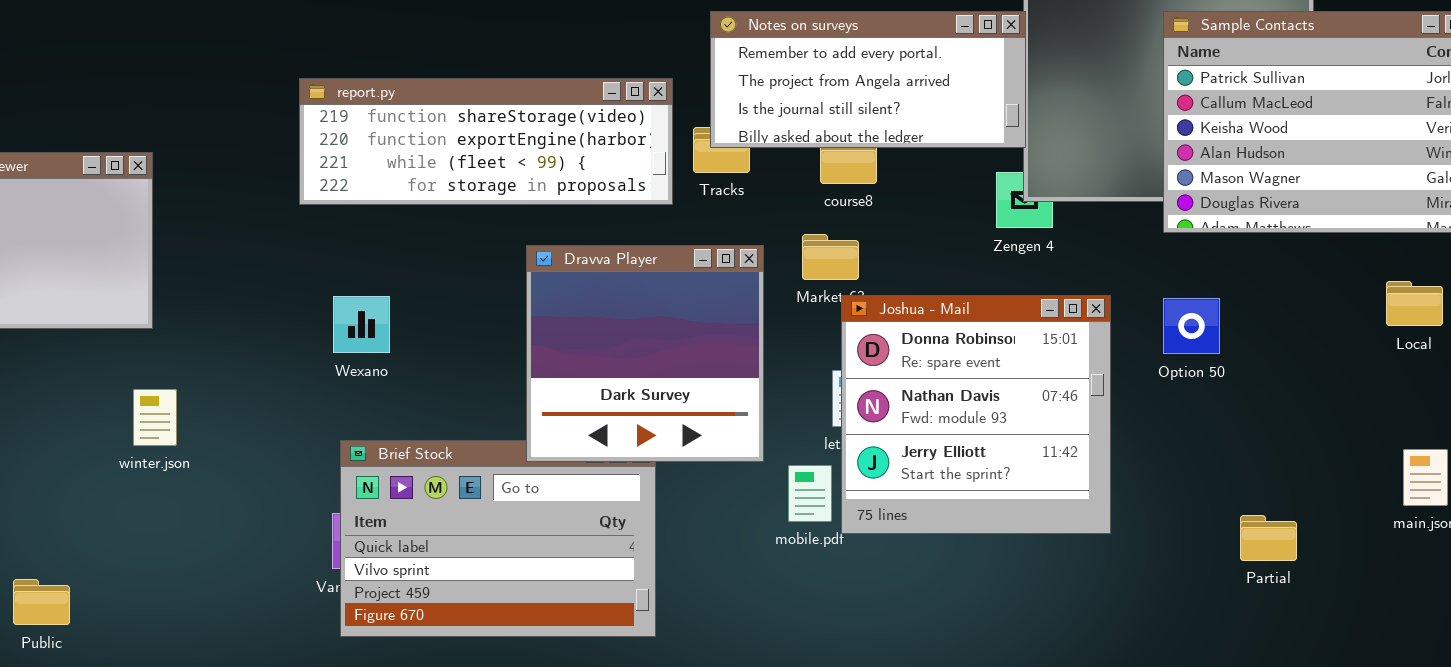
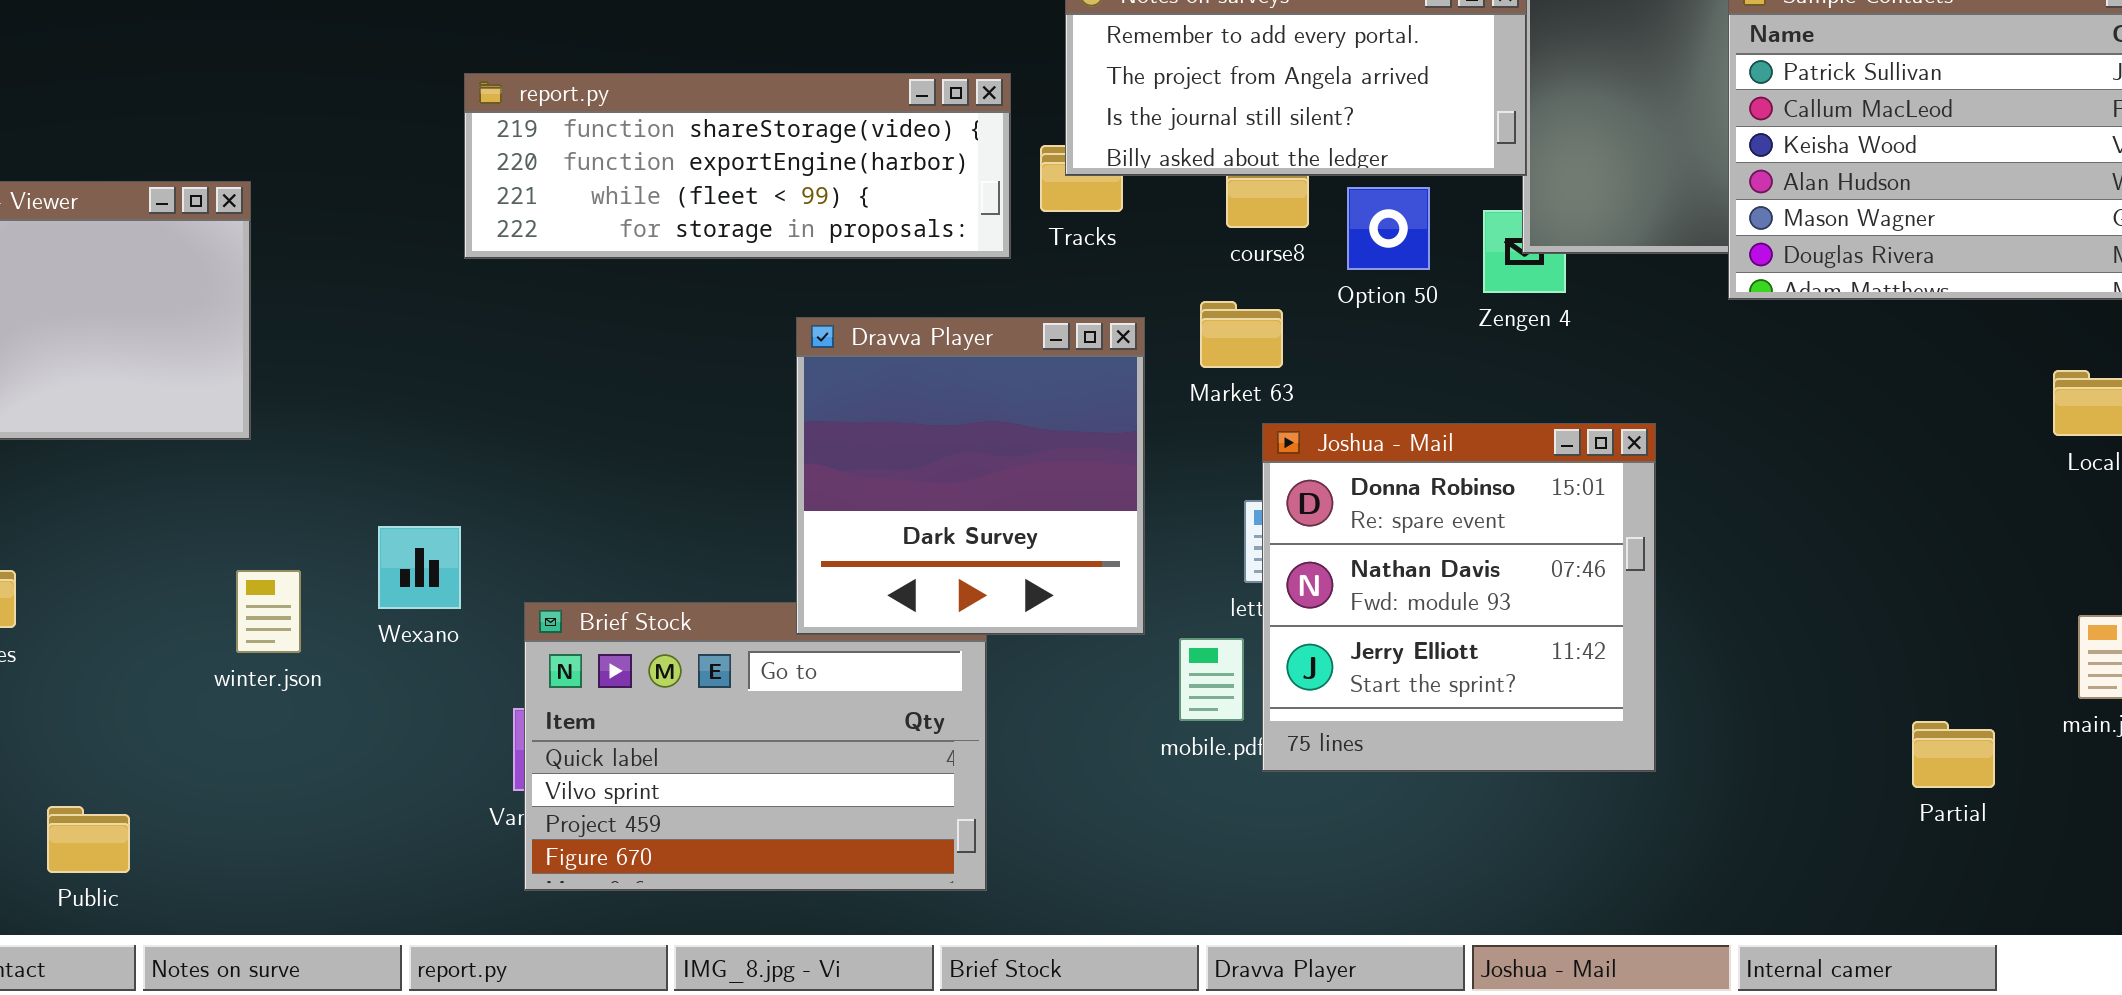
Joshua - Mail: [841,295,1111,534] -> [1262,423,1656,772], moved
Wexano: [333,296,390,353] -> [378,526,461,609], moved
Option 50: [1163,298,1220,354] -> [1347,187,1430,270], moved
winter.json: [133,389,177,446] -> [236,570,301,653], moved
Partial: [1240,515,1297,561] -> [1912,721,1995,788], moved

